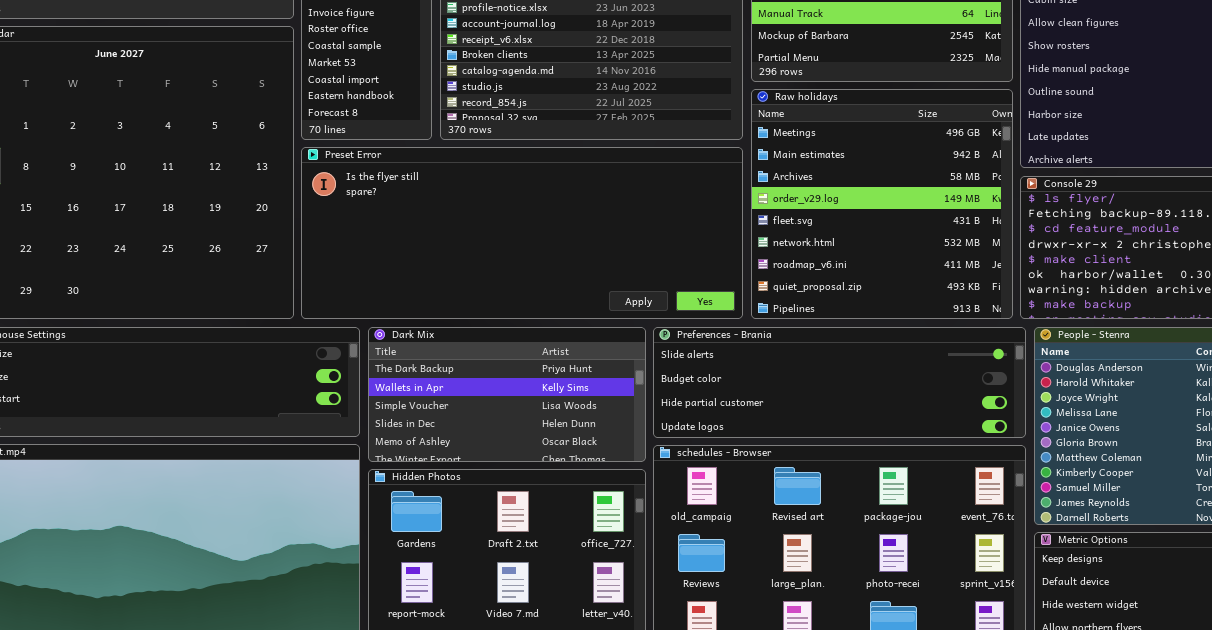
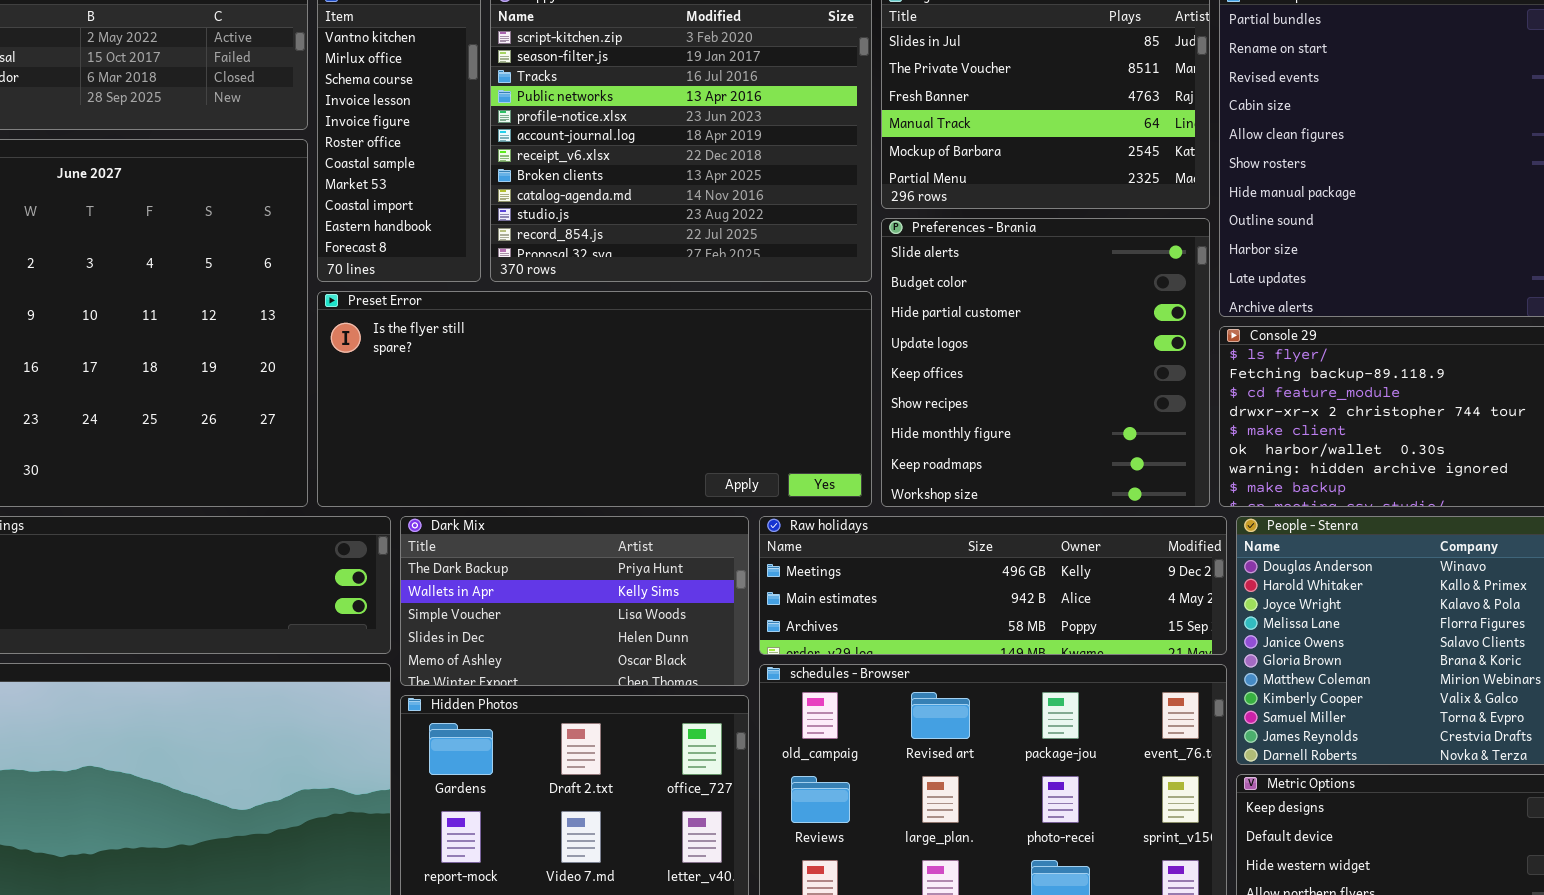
Raw holidays: [751,89,1013,319] -> [759,516,1227,655], moved, resized
Preferences - Brania: [653,327,1026,438] -> [881,218,1210,507], moved, resized

